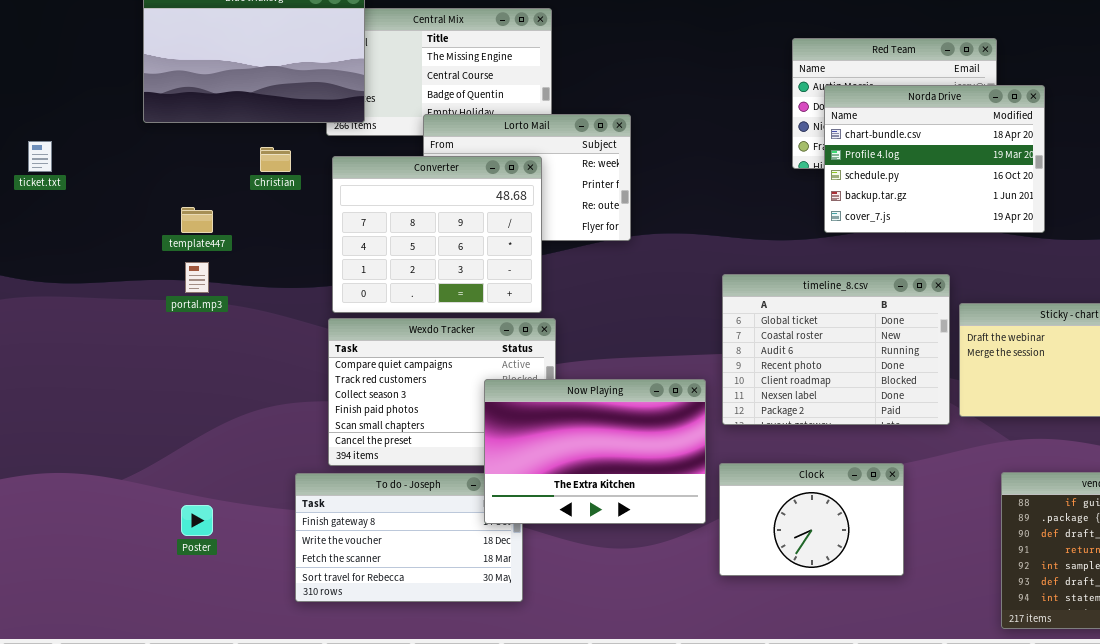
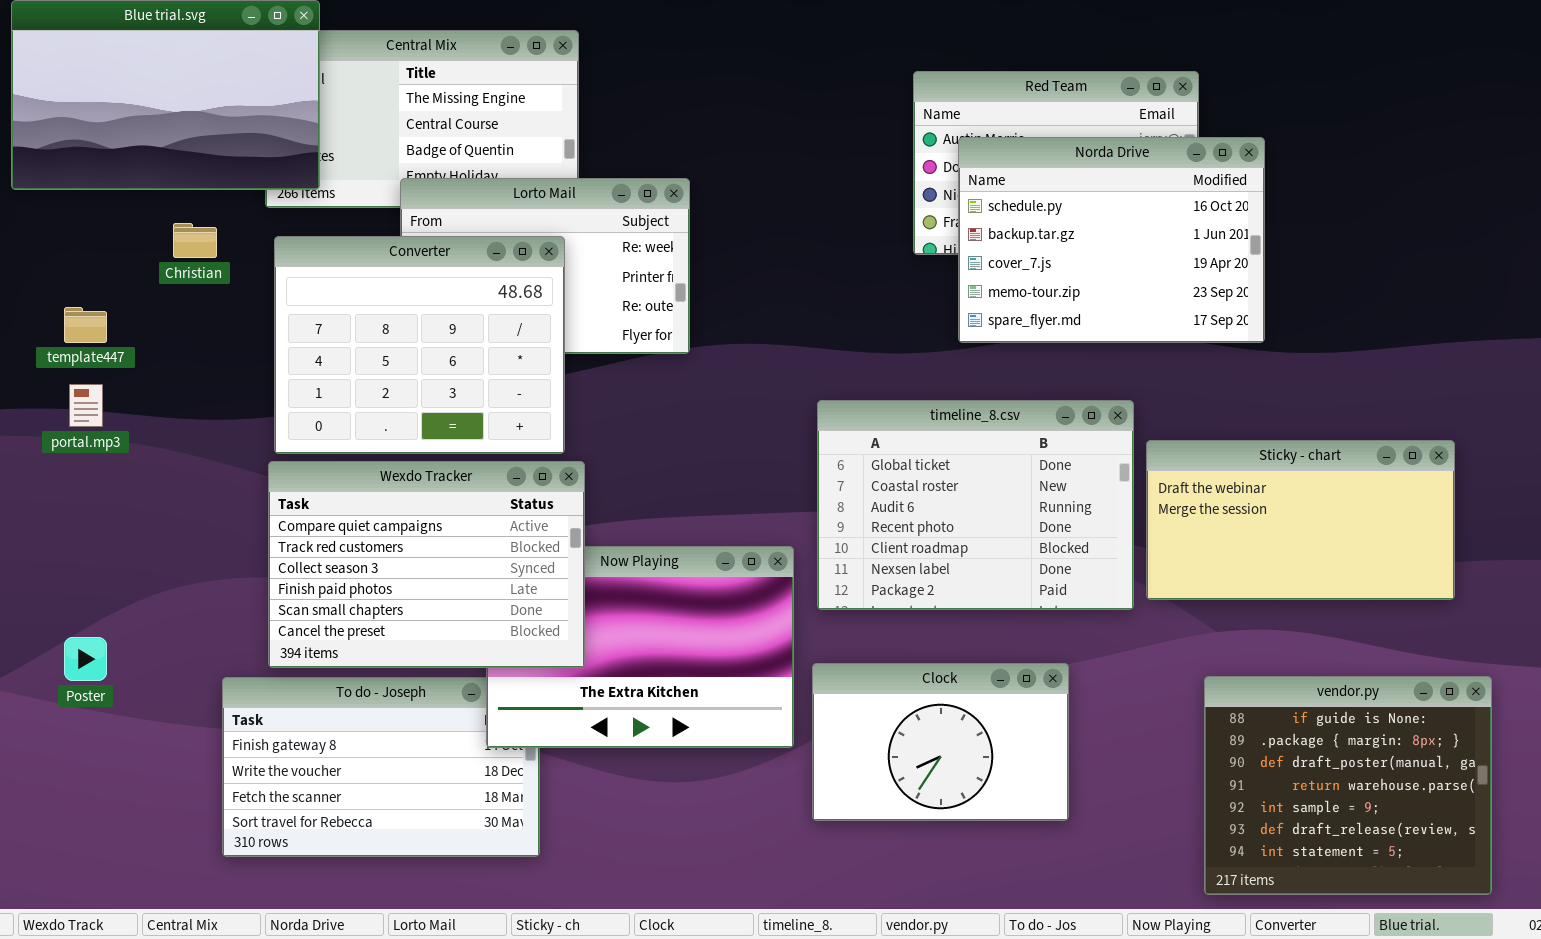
Norda Drive: [824,85,1045,233] -> [958,137,1265,343], scrolled down 2 rows
Wexdo Tracker: [328,318,556,466] -> [268,461,585,668], raised
Poster: [181,505,213,536] -> [64,637,107,681], moved

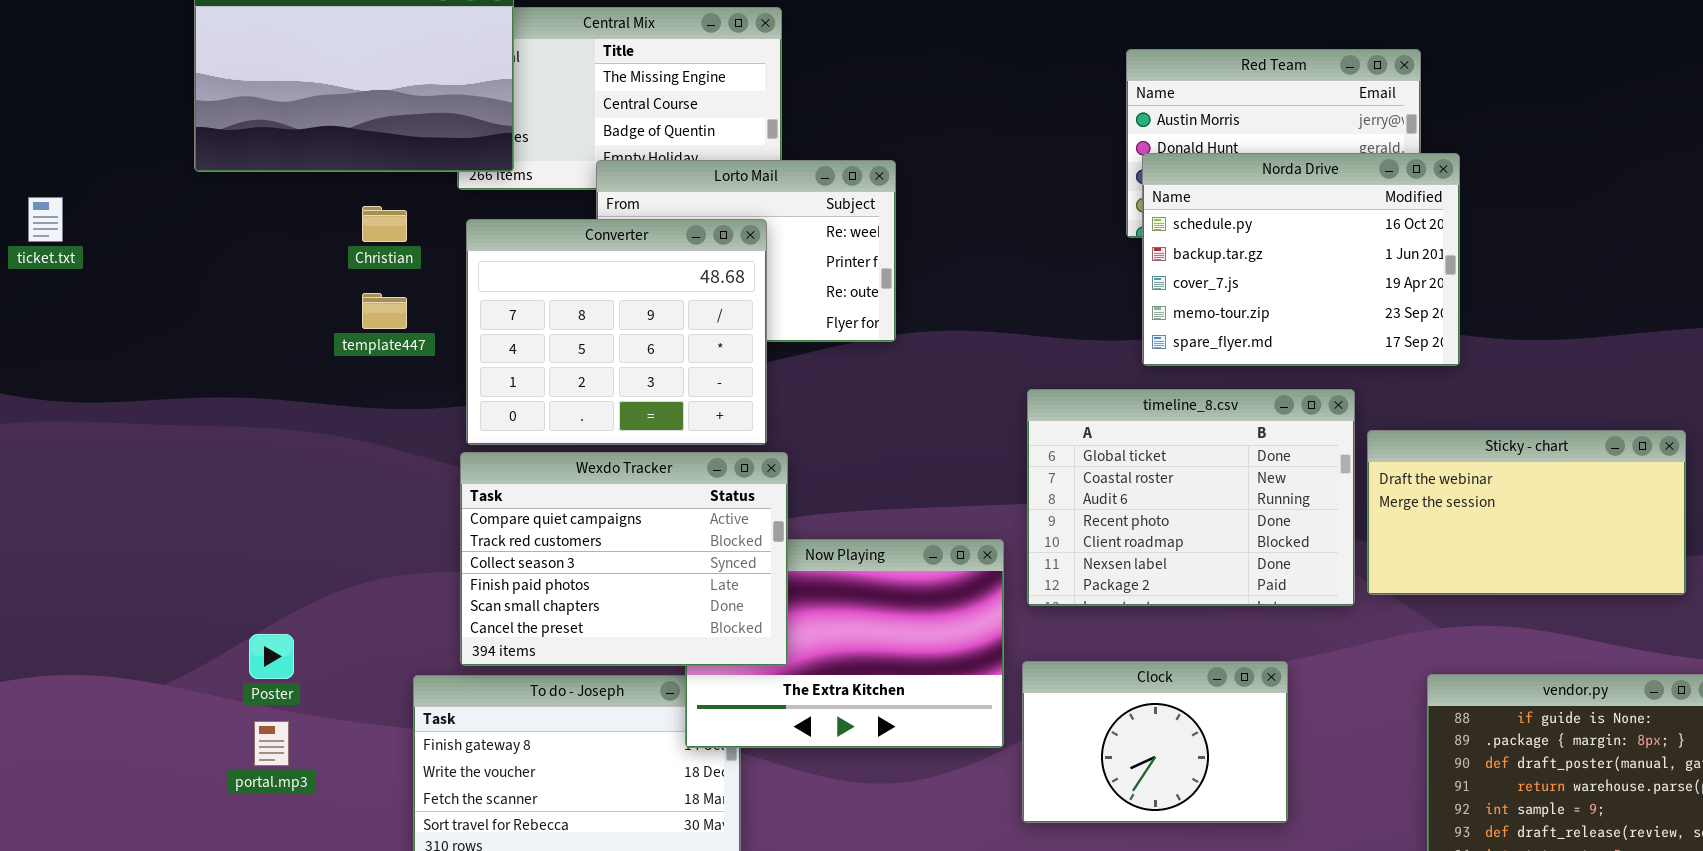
Norda Drive: [958,137,1265,343] -> [1142,153,1460,366], moved
template447: [64,307,107,343] -> [362,293,407,329], moved
portal.mp3: [69,384,103,427] -> [254,721,289,766], moved

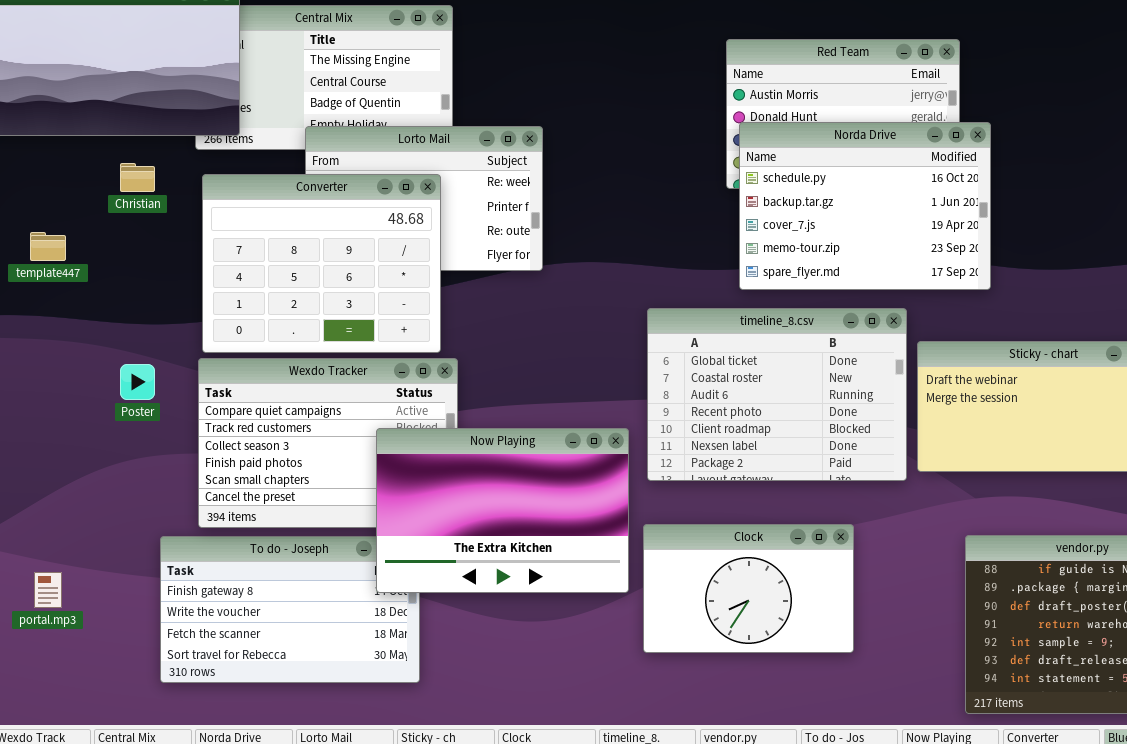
template447: [362,293,407,329] -> [30,232,66,261], moved
Now Playing: [685,539,1004,748] -> [376,428,629,593], raised
Poster: [249,634,294,679] -> [120,364,155,400], moved

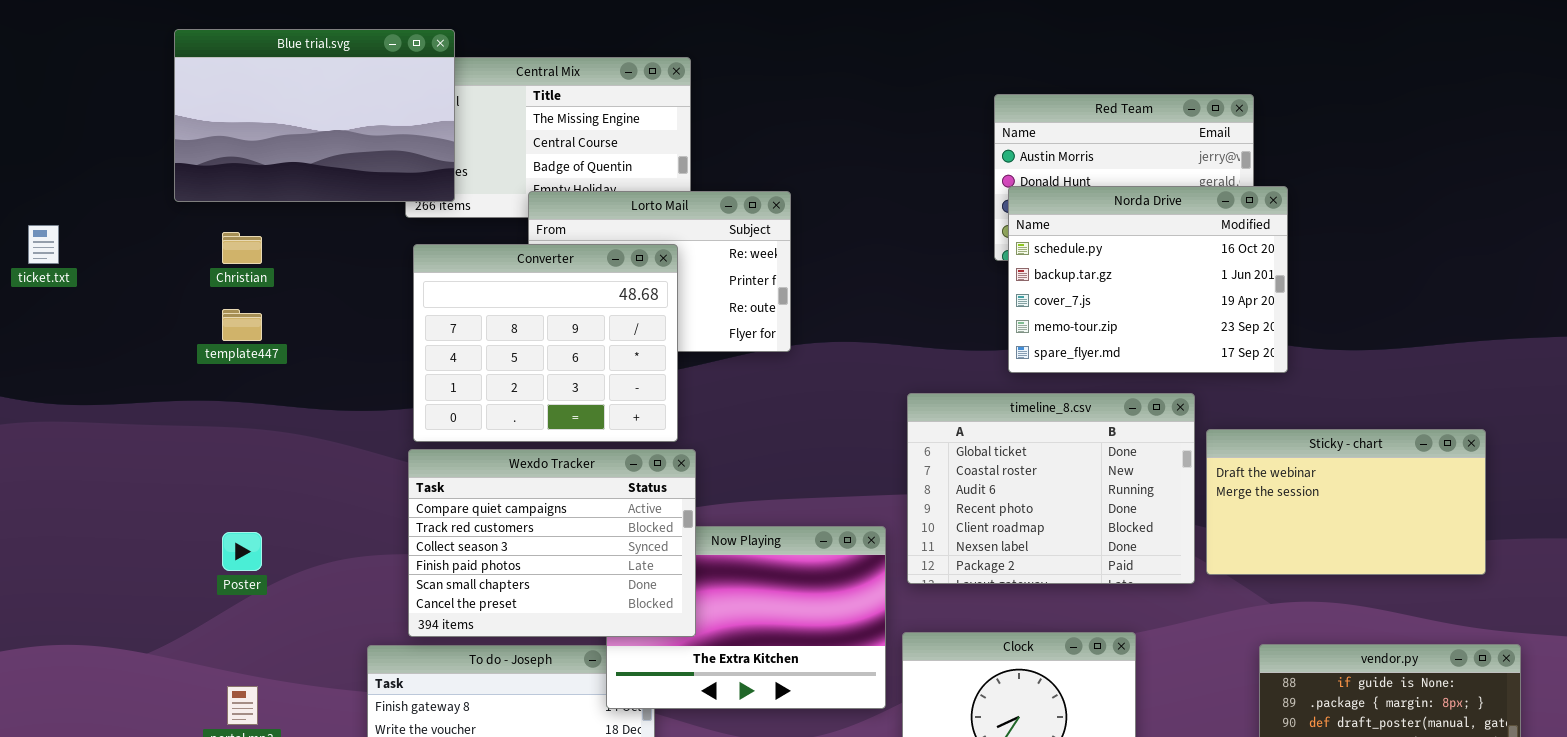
Christian: [120,163,155,192] -> [222,232,262,264], moved
Wexdo Tracker: [198,358,458,528] -> [408,449,696,637], raised
Poster: [120,364,155,400] -> [222,532,262,571], moved

